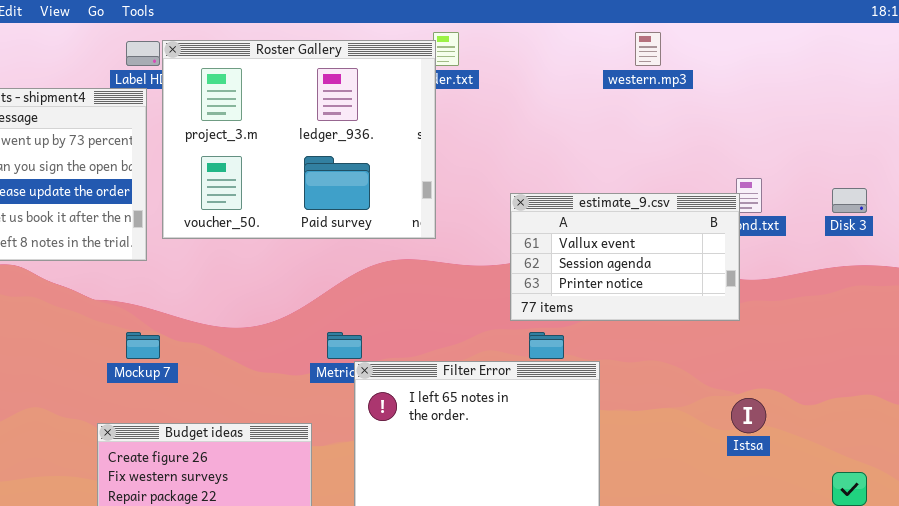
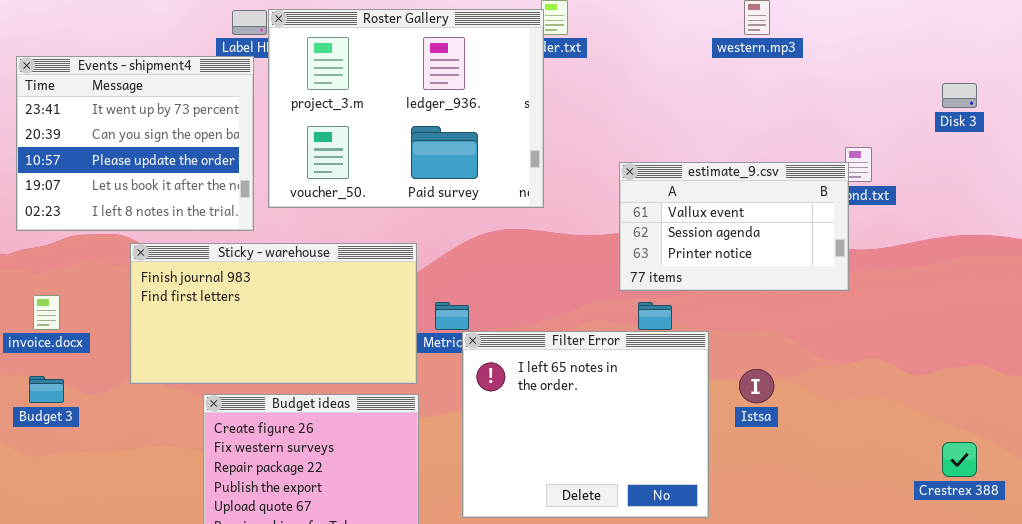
Disk 3: [832,188,867,213] -> [942,83,977,108], moved
Sticky - warehouse: none -> [130,243,417,384], opened
Istsa: [731,398,766,433] -> [739,369,774,403], moved

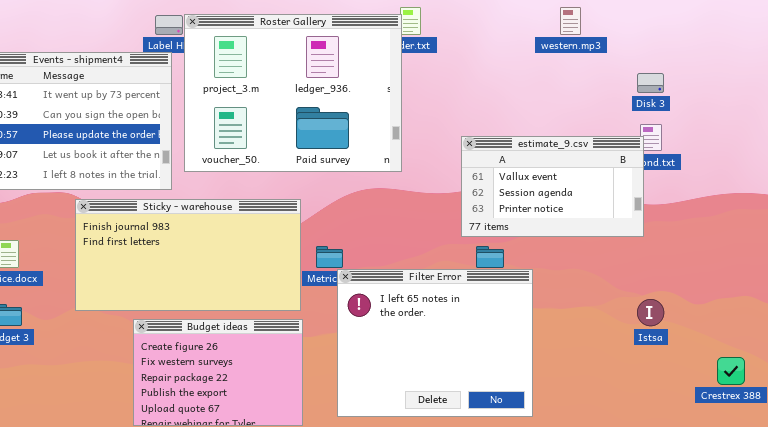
Disk 3: [942,83,977,108] -> [637,73,664,93], moved
Istsa: [739,369,774,403] -> [637,299,664,326], moved

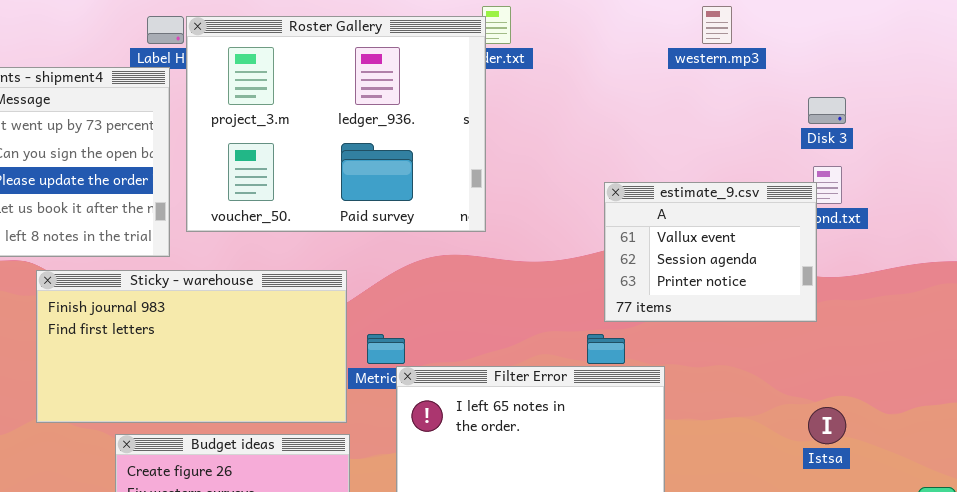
estimate_9.csv: [461,136,644,237] -> [604,182,817,322], resized

